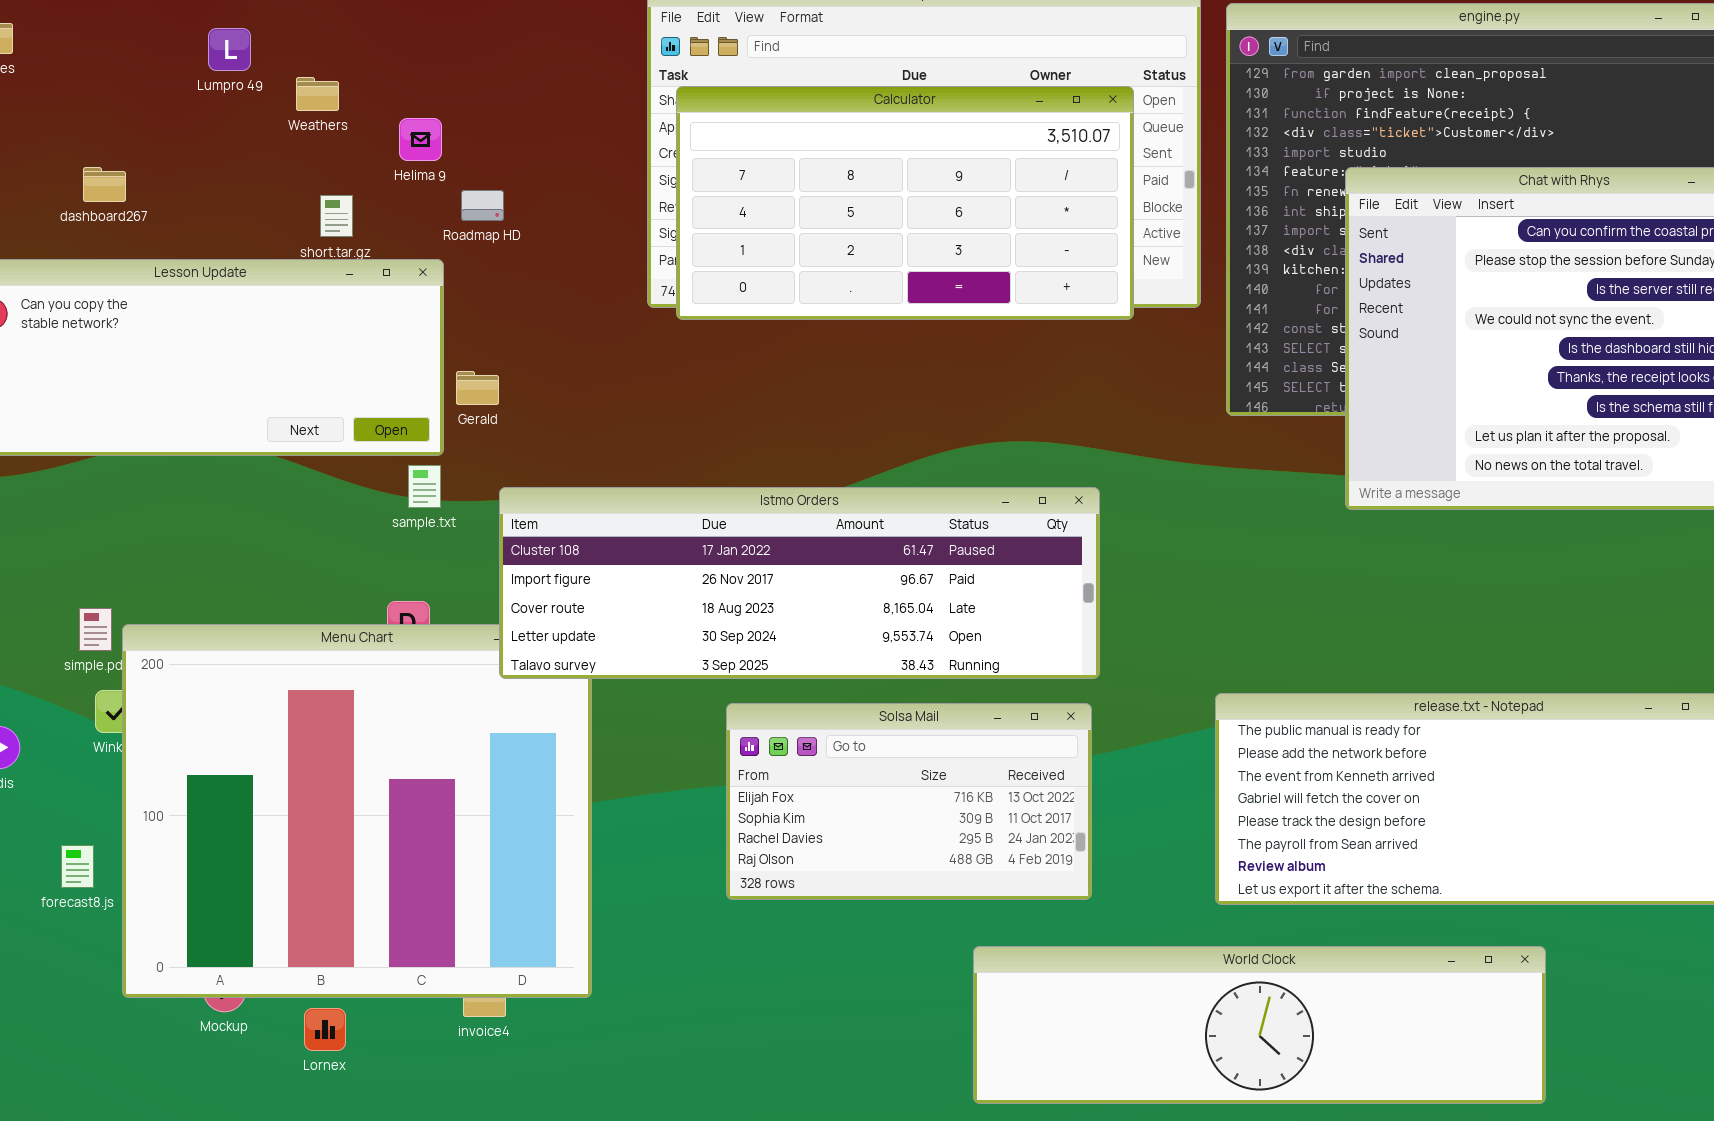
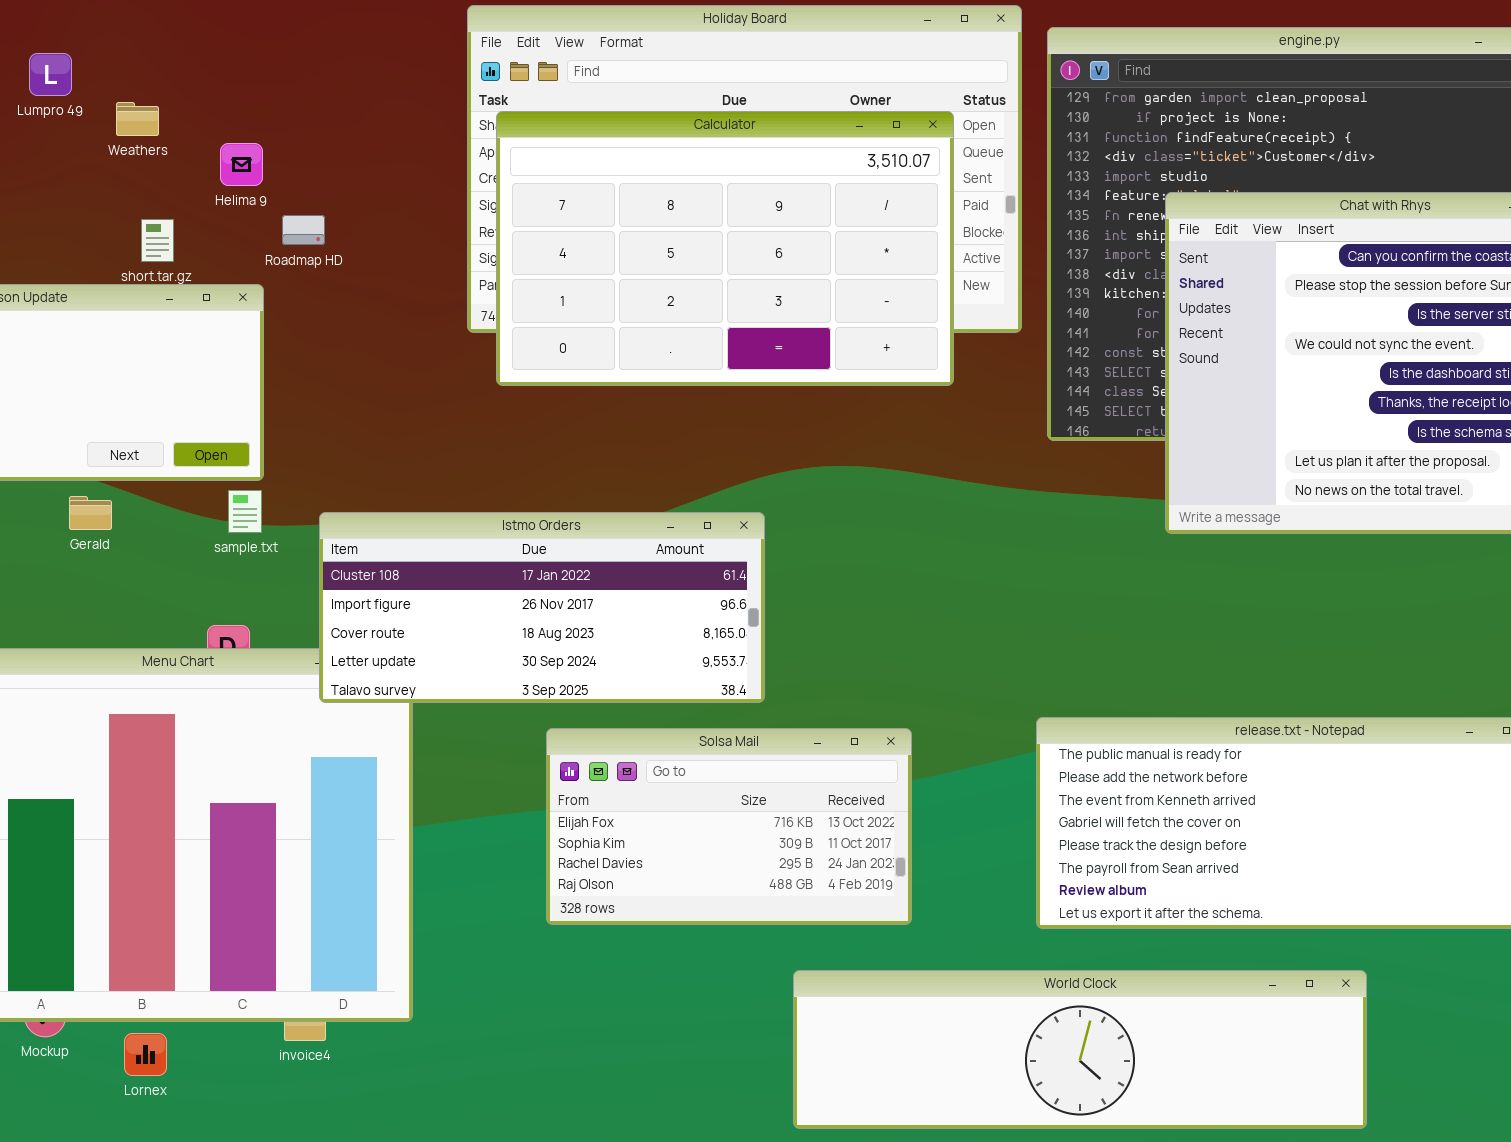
Calculator: [676,86,1134,320] -> [496,111,954,386], resized
Gerald: [456,371,499,405] -> [69,496,112,530], moved
Istmo Orders: [499,487,1100,679] -> [319,512,765,703], resized

